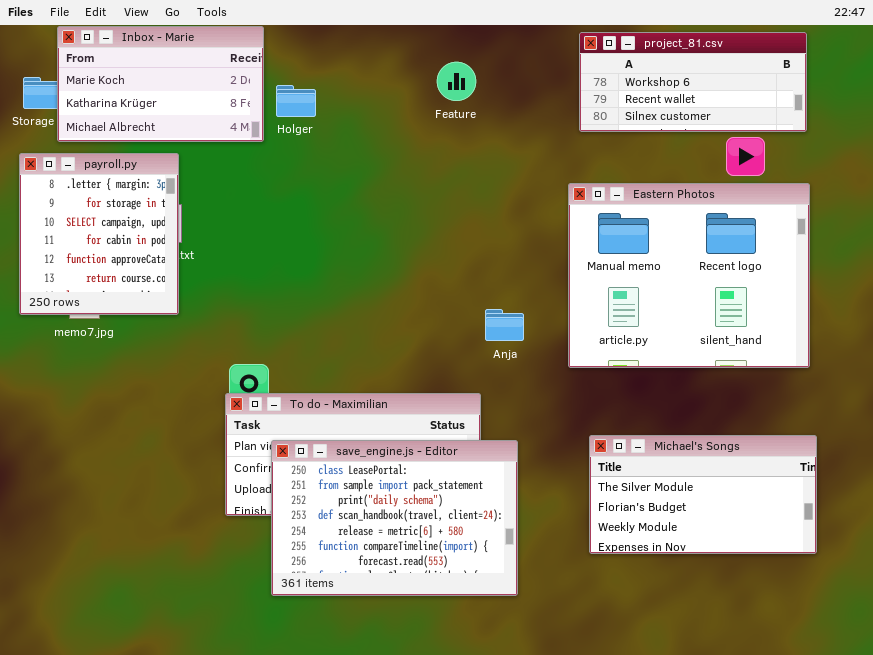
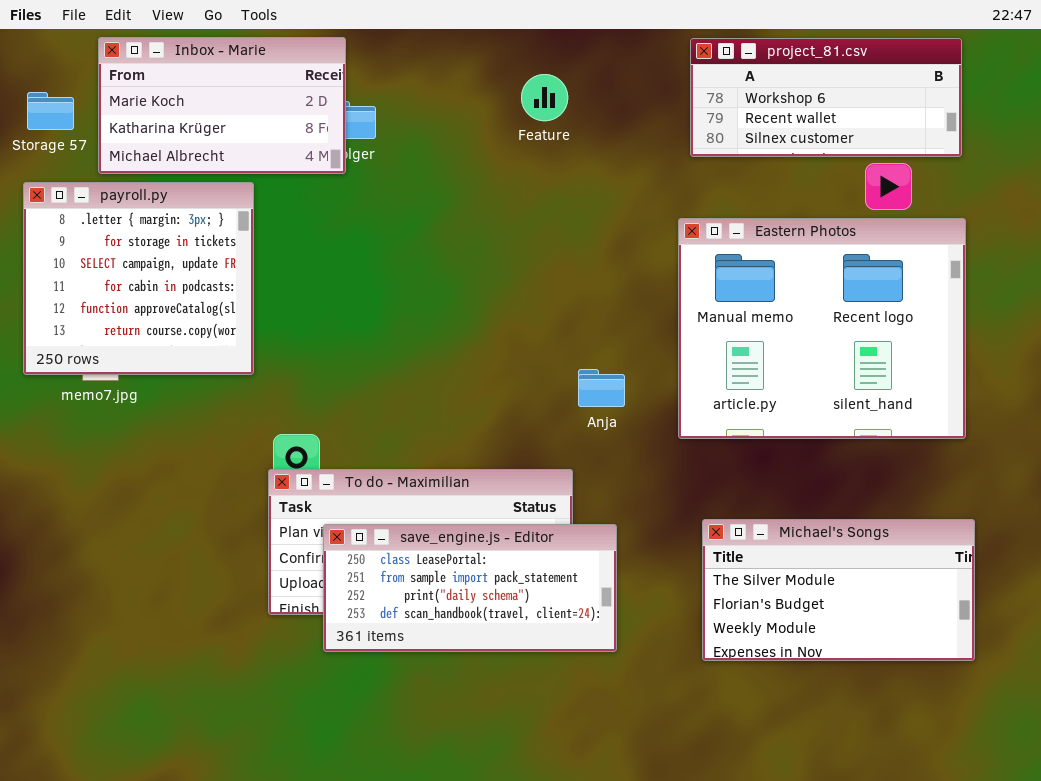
Inbox - Marie: [57,26,264,142] -> [98,37,346,174], moved
payroll.py: [19,153,179,315] -> [23,182,254,375], resized
save_engine.js - Editor: [271,440,518,596] -> [323,524,617,652], resized

